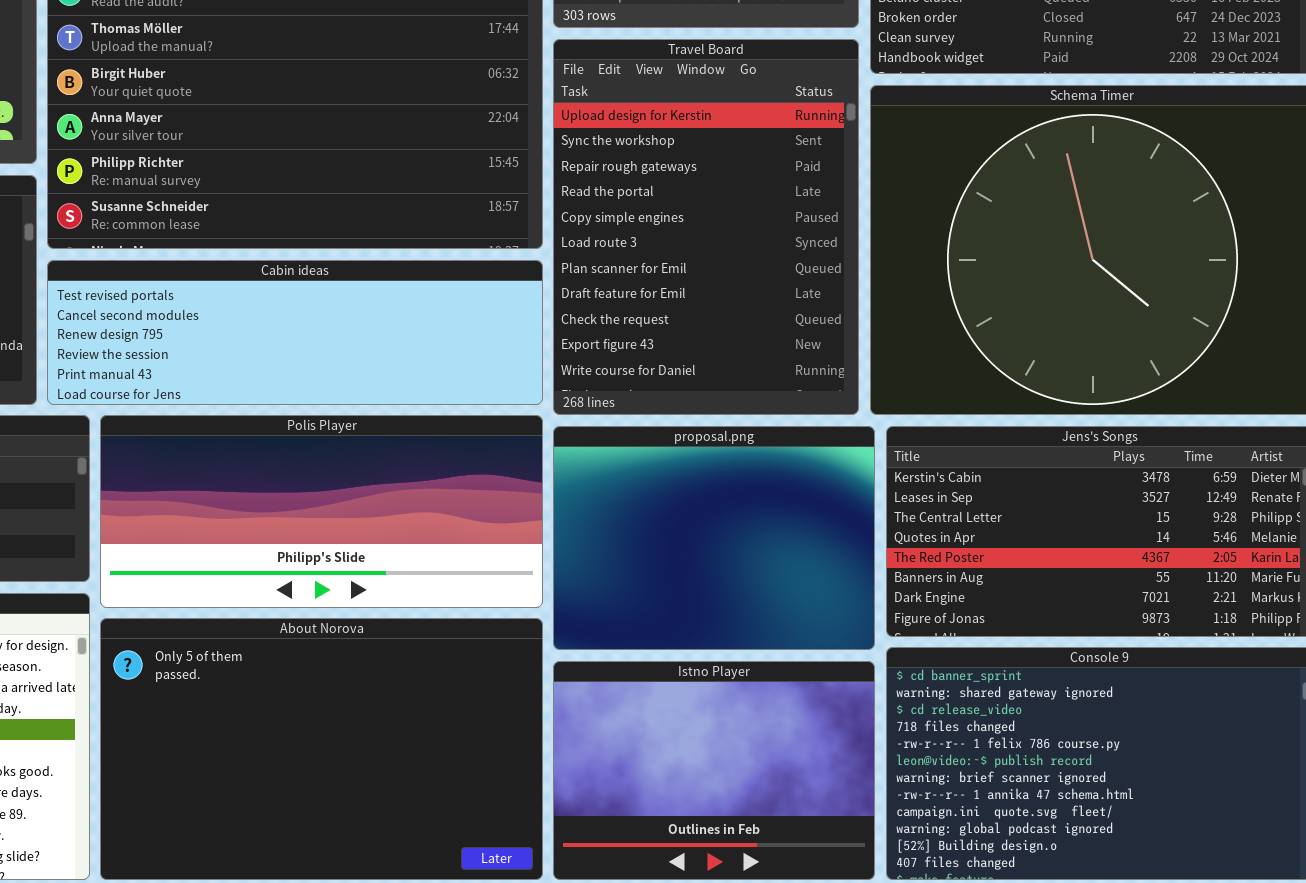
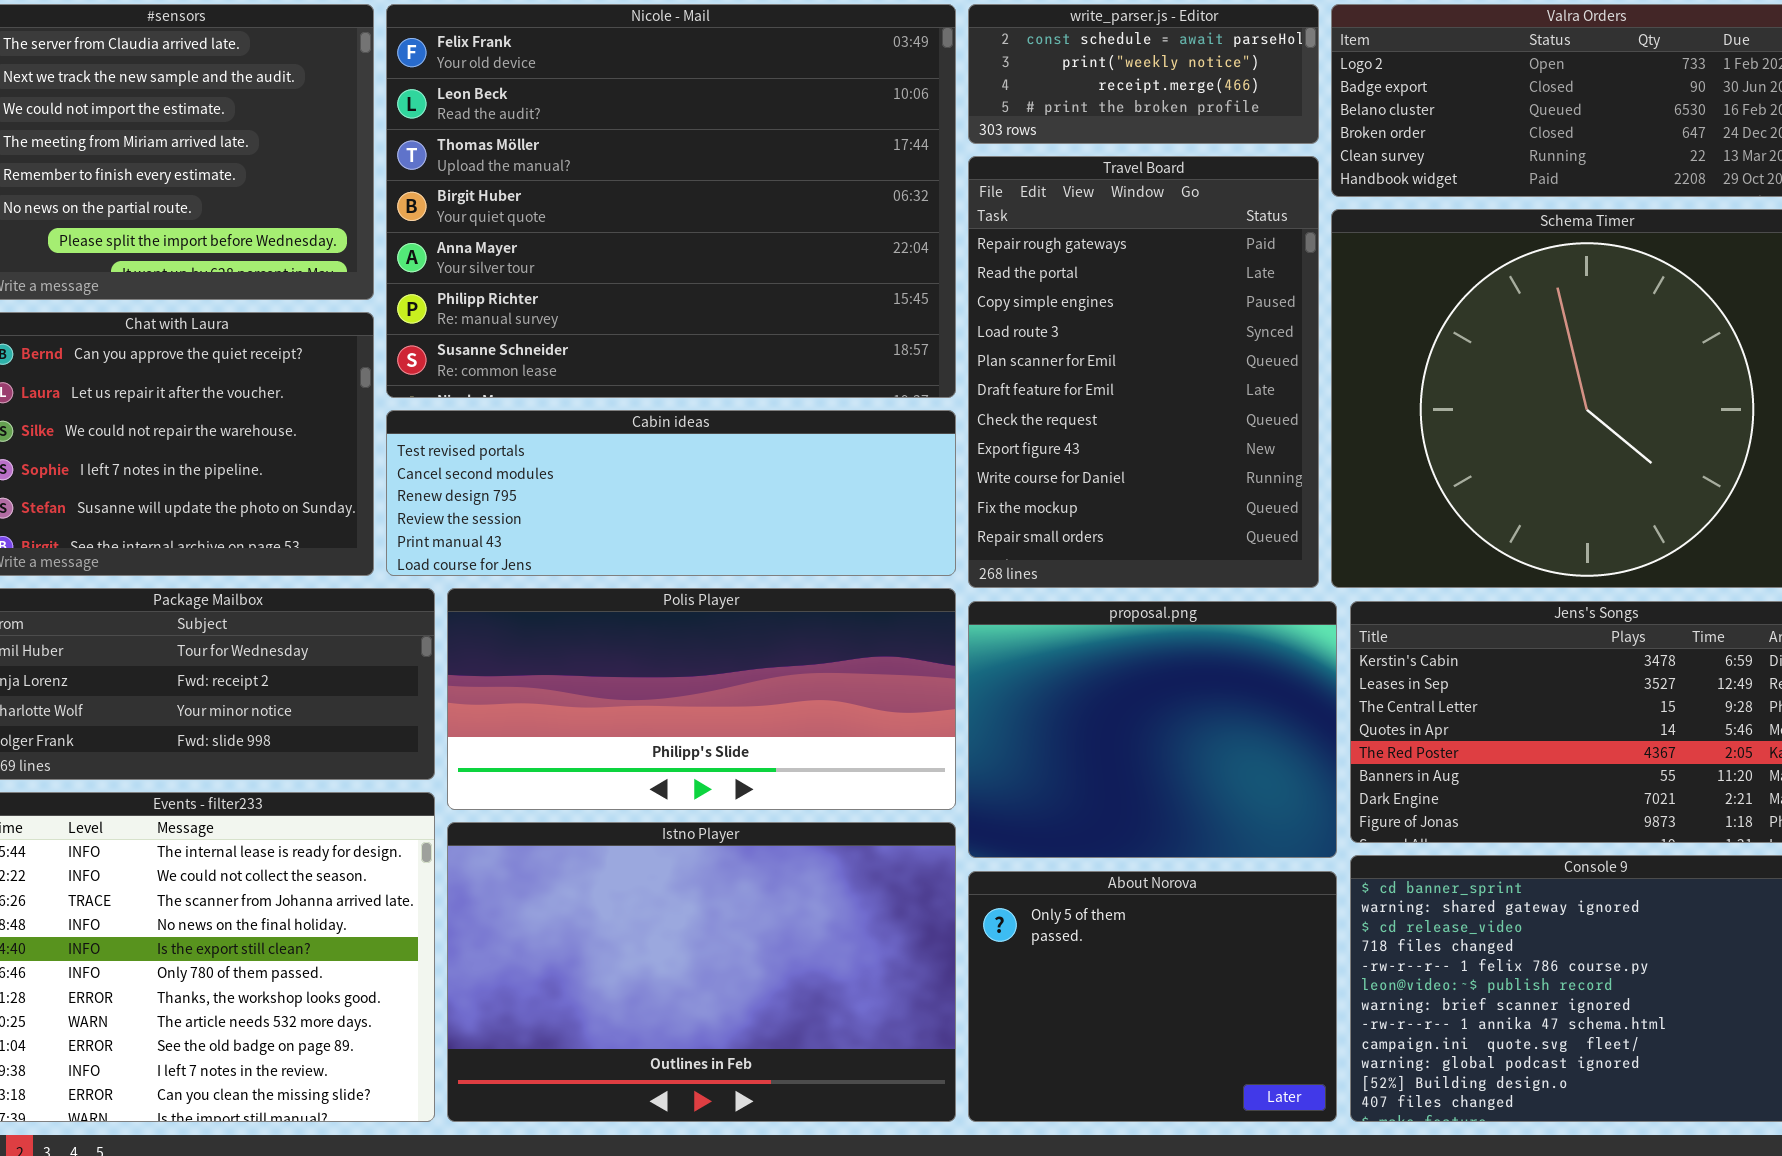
Travel Board: [553,39,859,415] -> [968,156,1319,588], scrolled down 2 rows
About Norova: [100,618,543,880] -> [968,871,1337,1122], moved, resized
Istno Player: [553,661,875,880] -> [447,822,956,1122], moved, resized

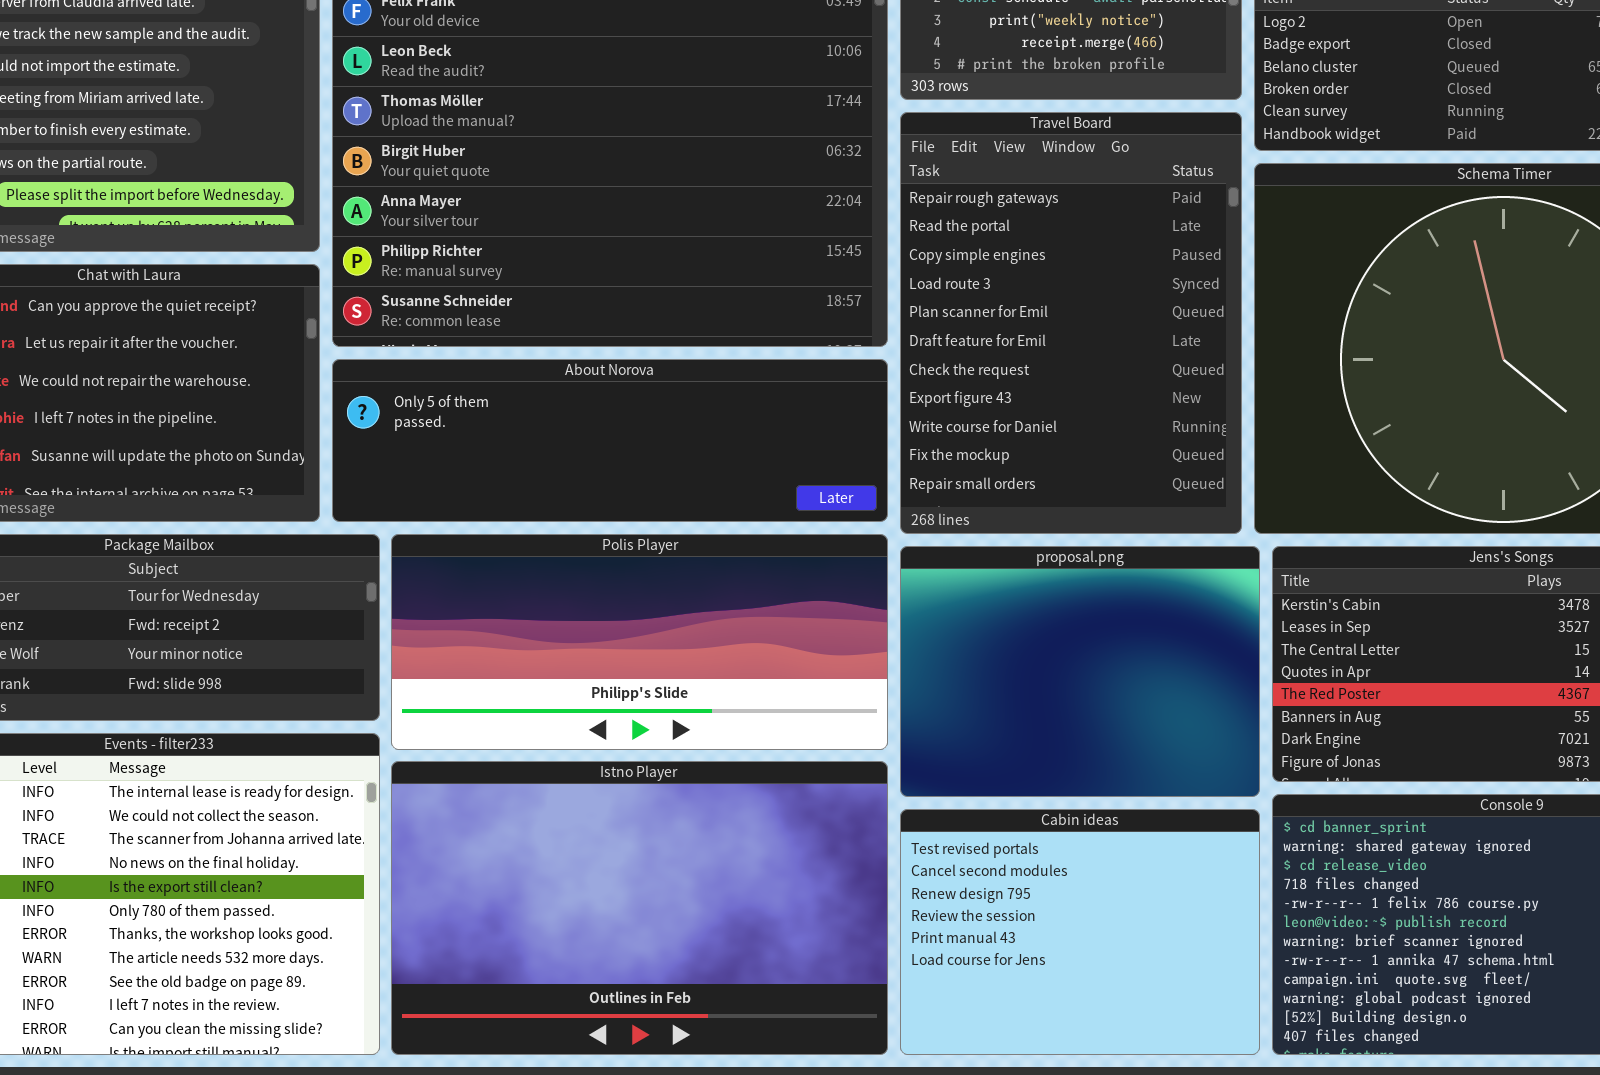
Cabin ideas: [386,410,956,576] -> [900,809,1260,1055], moved, resized
About Norova: [968,871,1337,1122] -> [332,359,888,522], moved, resized

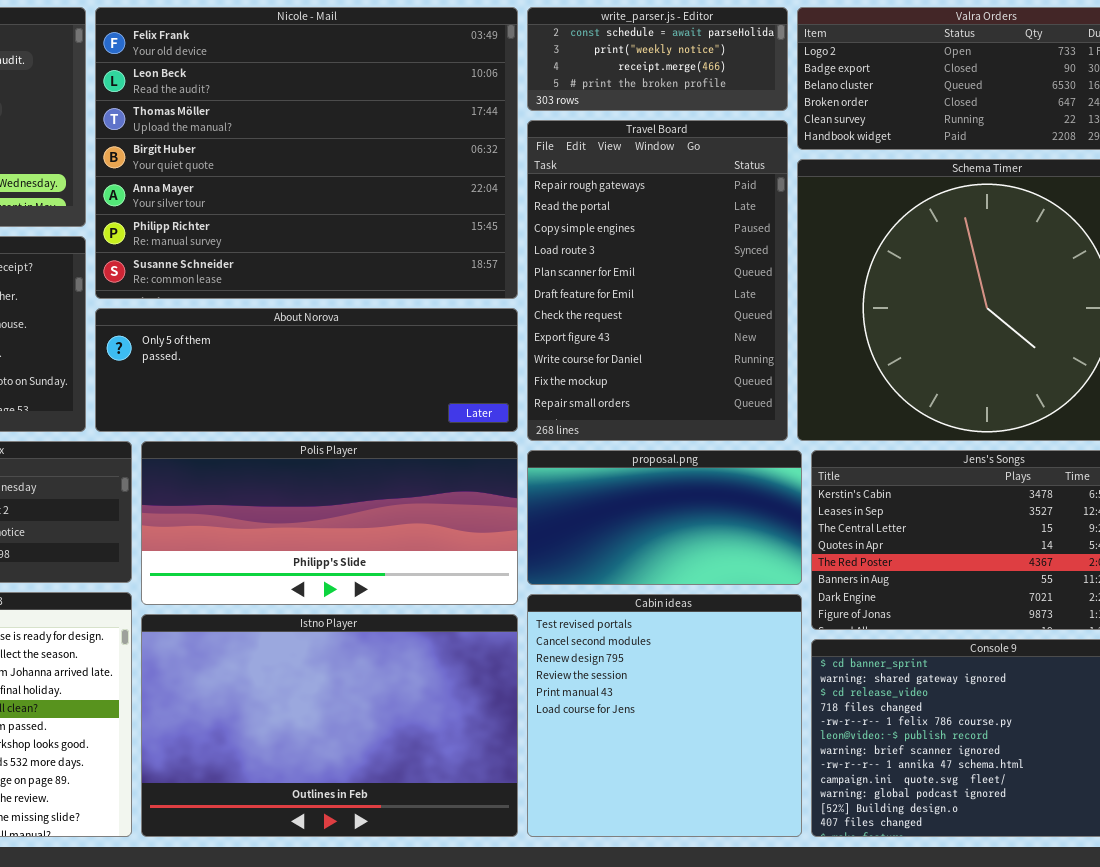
proposal.png: [900,546,1260,797] -> [527,450,802,585], resized
Cabin ideas: [900,809,1260,1055] -> [527,594,802,837], resized

